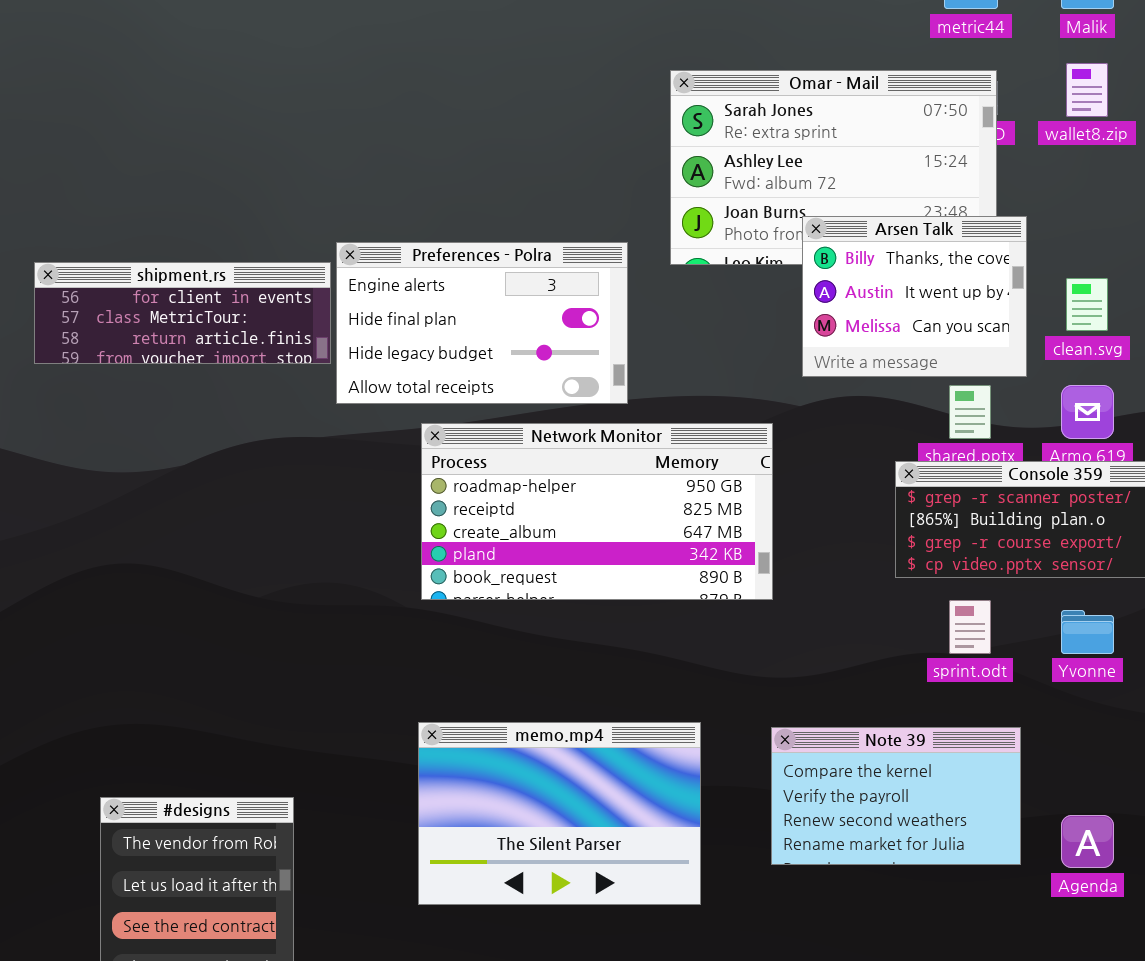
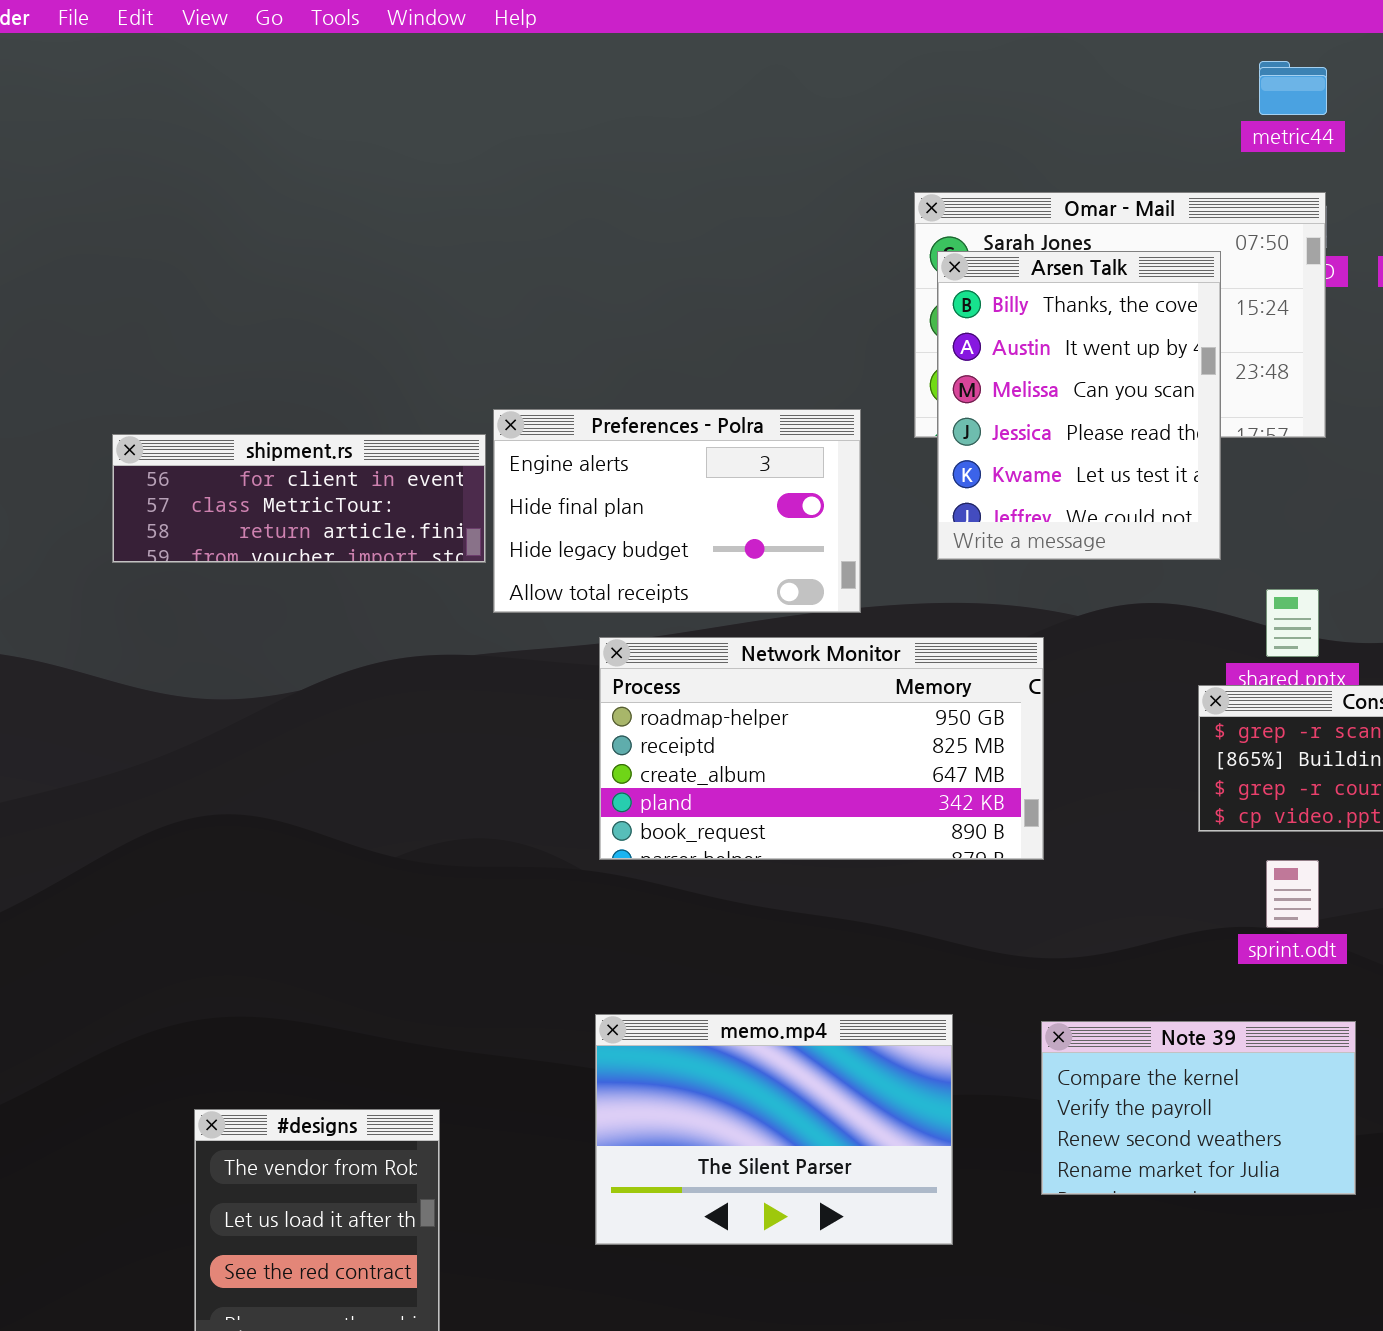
Arsen Talk: [802,216,1027,377] -> [937,251,1221,560], moved, resized

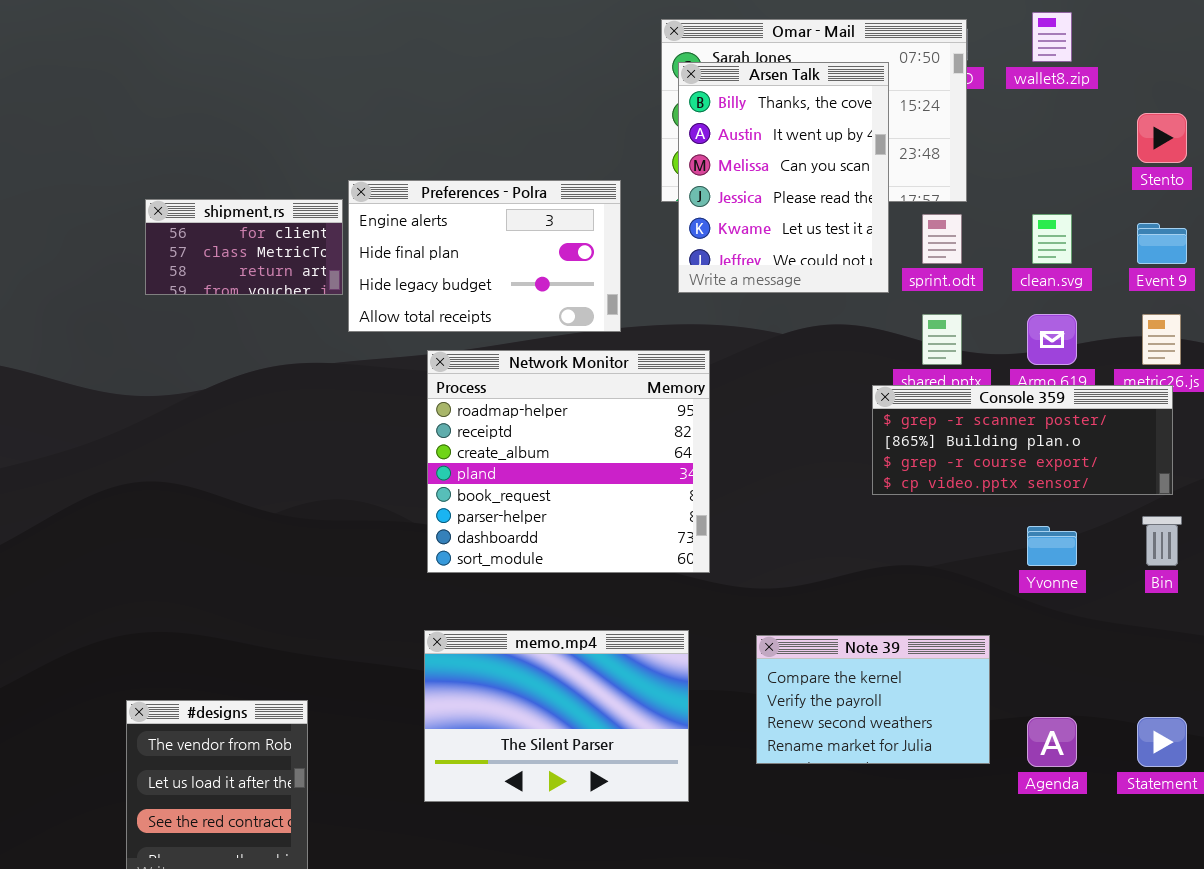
shipment.rs: [112,434,486,563] -> [145,199,343,295], resized
Network Monitor: [599,637,1044,860] -> [427,350,710,573], resized
sprint.odt: [1266,860,1319,928] -> [922,214,962,264], moved

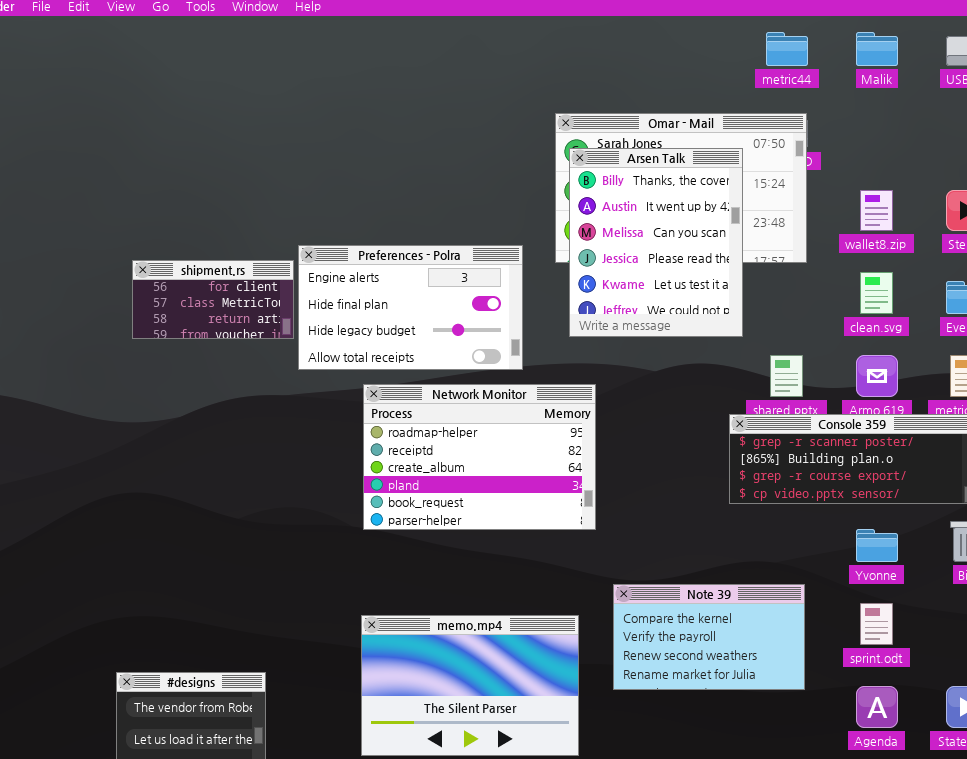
wallet8.zip: [1032,12,1072,62] -> [860,190,893,231], moved
sprint.odt: [922,214,962,264] -> [860,603,893,645], moved
Network Monitor: [427,350,710,573] -> [363,384,596,530], resized
Note 39: [756,635,990,764] -> [613,584,805,690], moved

